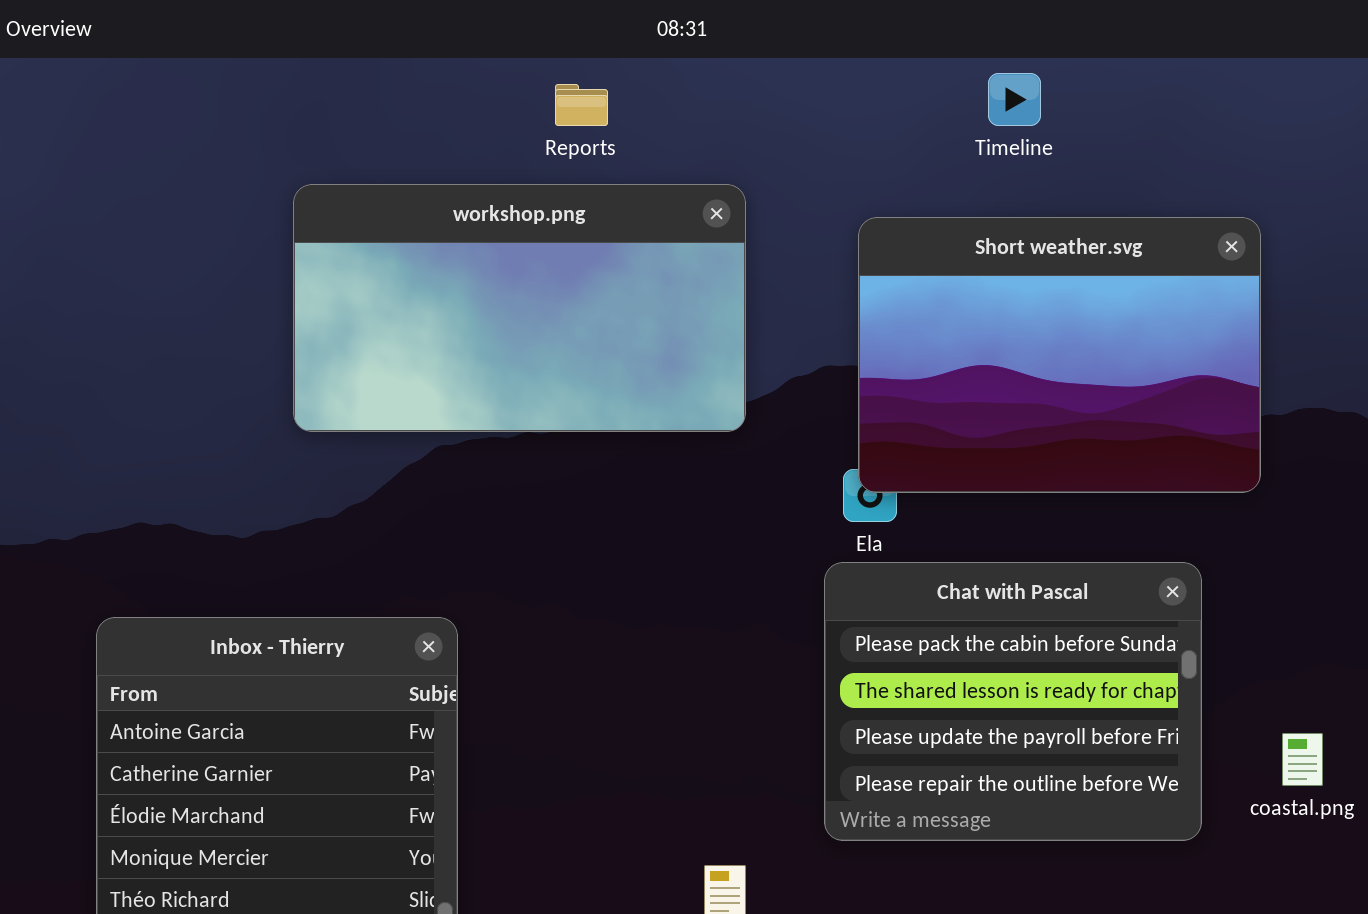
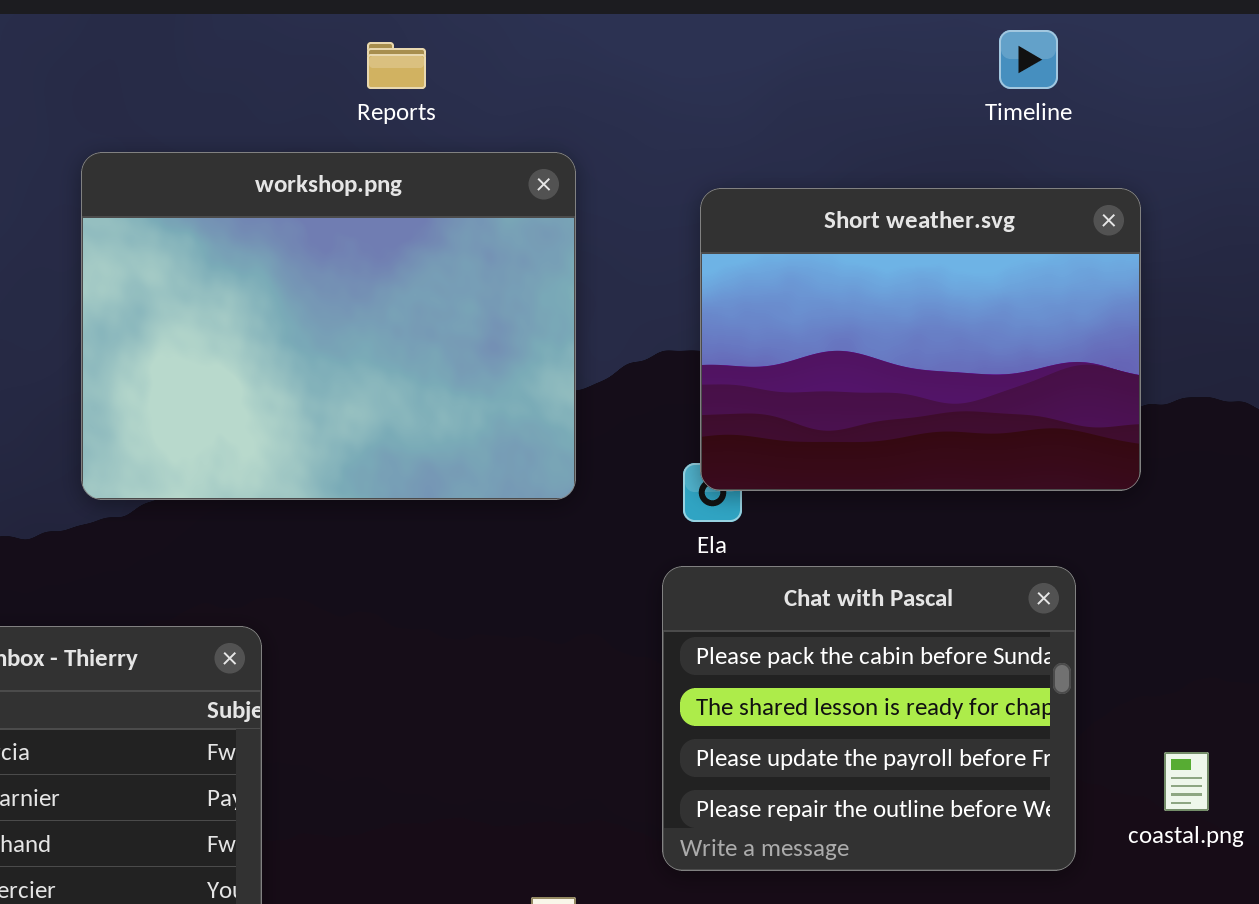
Timeline: [988,73,1041,126] -> [999,30,1058,89], moved
workshop.png: [293,184,746,432] -> [81,152,576,500], resized

